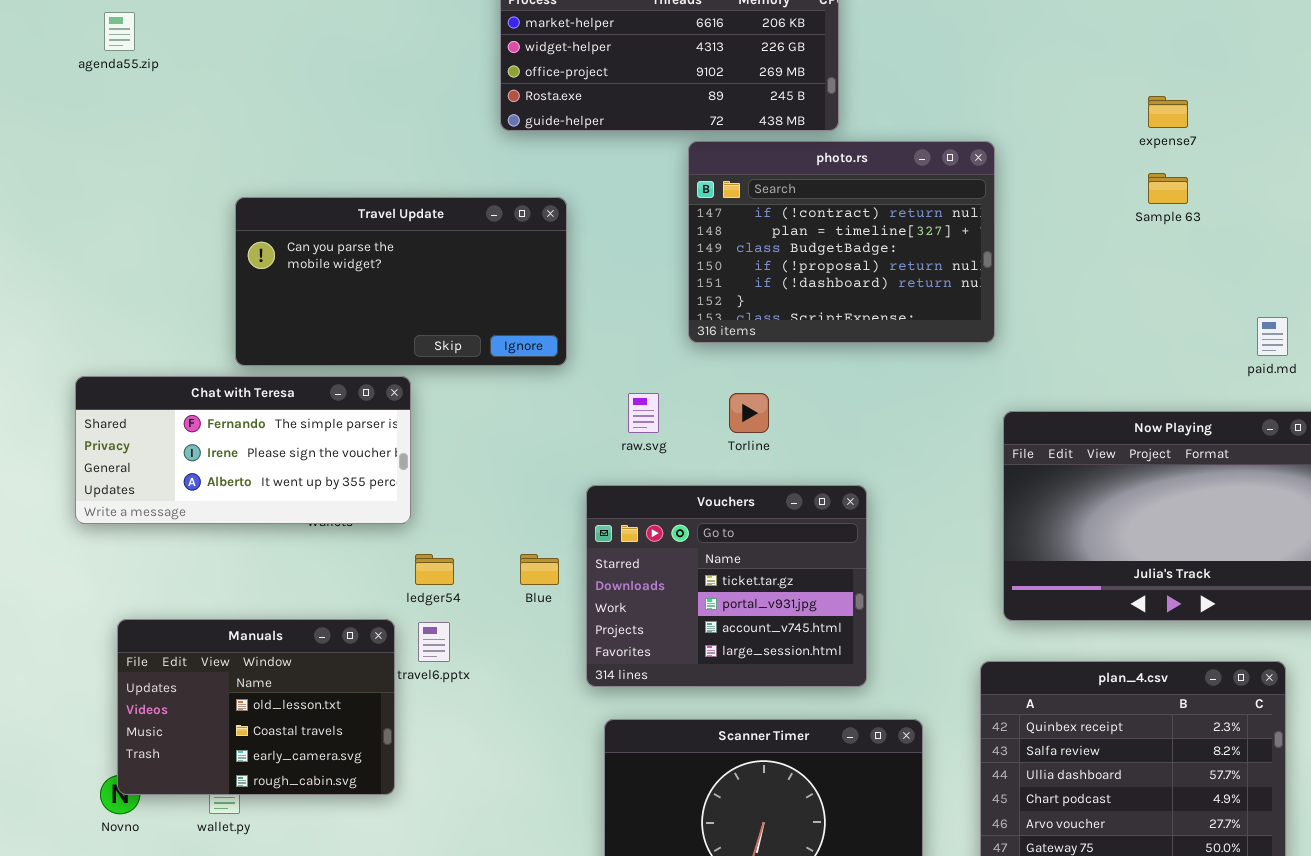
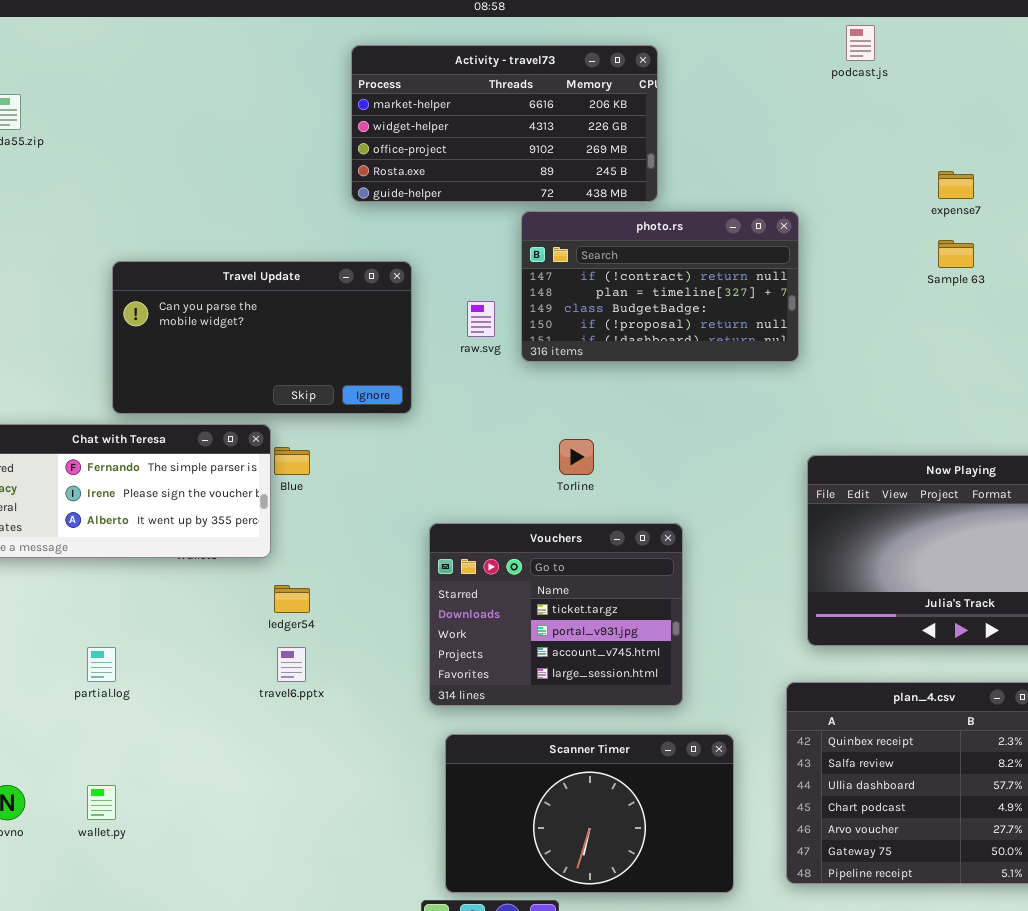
photo.rs: [688,141,995,343] -> [521,211,799,362], resized
raw.svg: [628,393,659,433] -> [467,301,495,337], moved
Blue: [520,554,559,585] -> [274,447,310,475], moved
Manuals: [117,619,395,795] -> none, closed

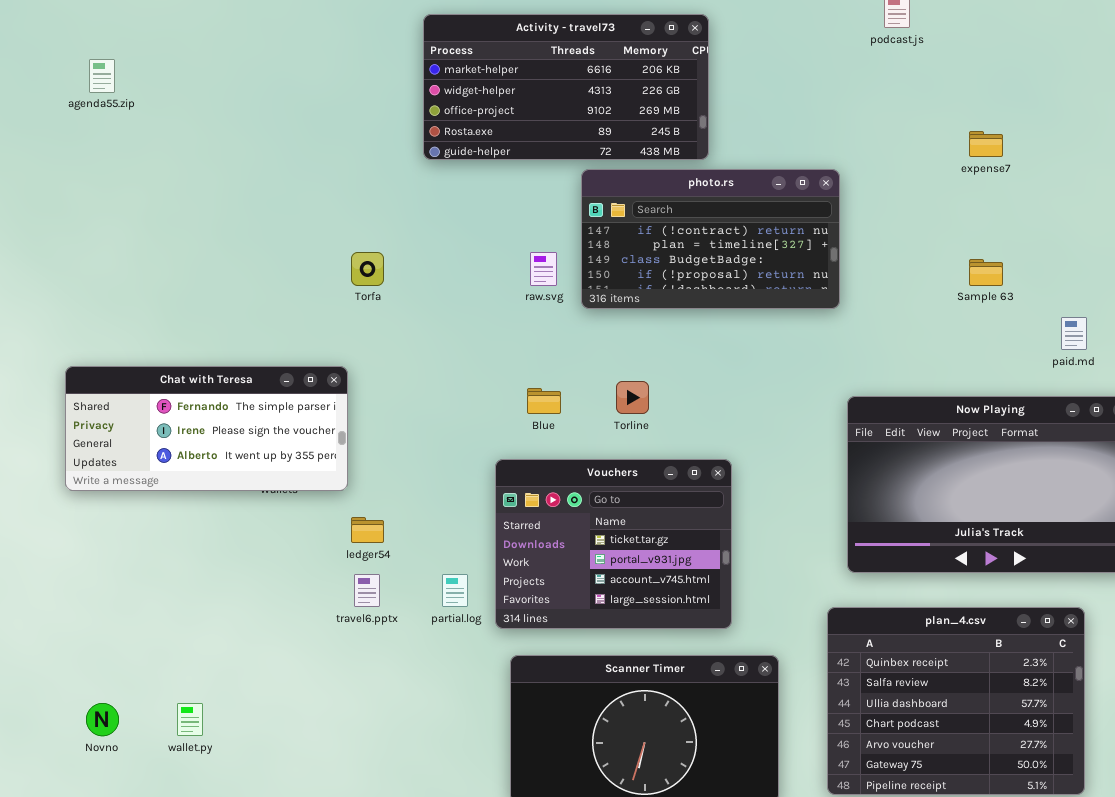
Sample 63: [938,240,974,268] -> [969,259,1003,286], moved
Travel Update: [112,261,412,414] -> none, closed
Blue: [274,447,310,475] -> [527,388,561,414], moved
partial.log: [87,647,116,682] -> [442,574,468,607], moved

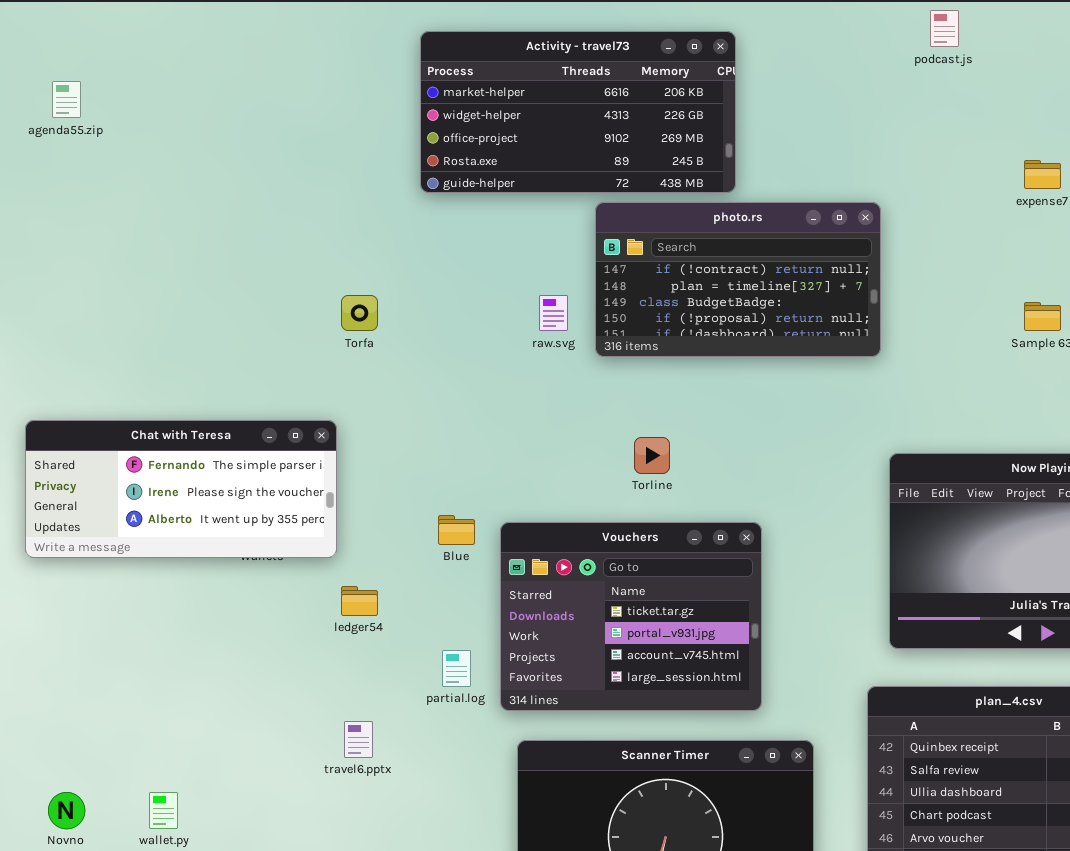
Blue: [527,388,561,414] -> [438,515,475,545], moved
travel6.pptx: [354,574,380,607] -> [344,721,373,758], moved

